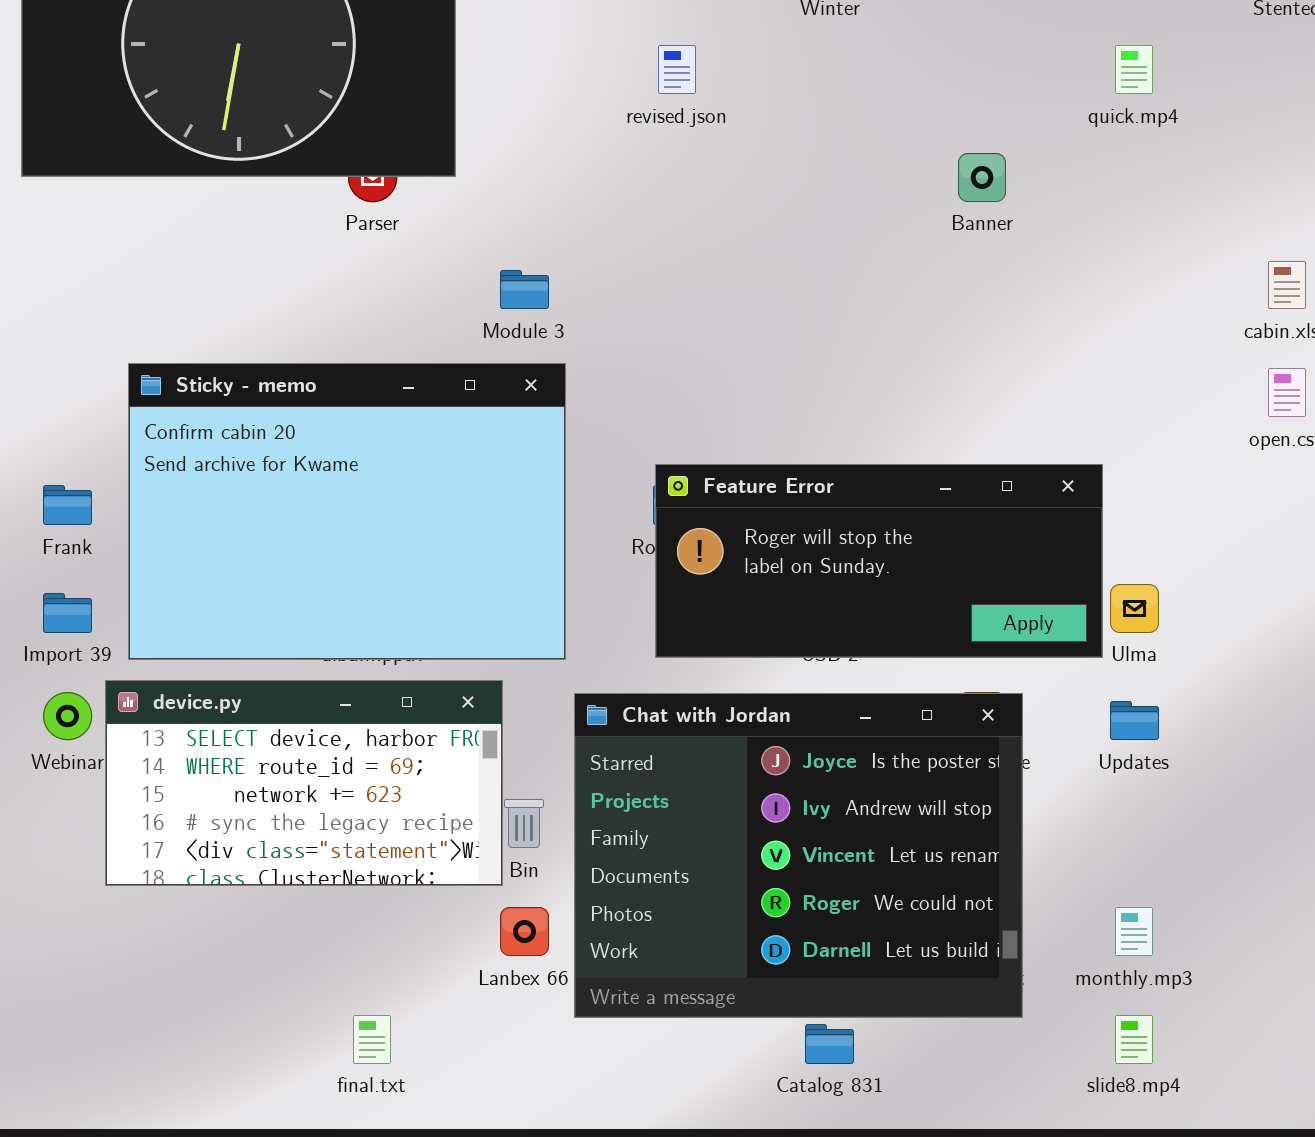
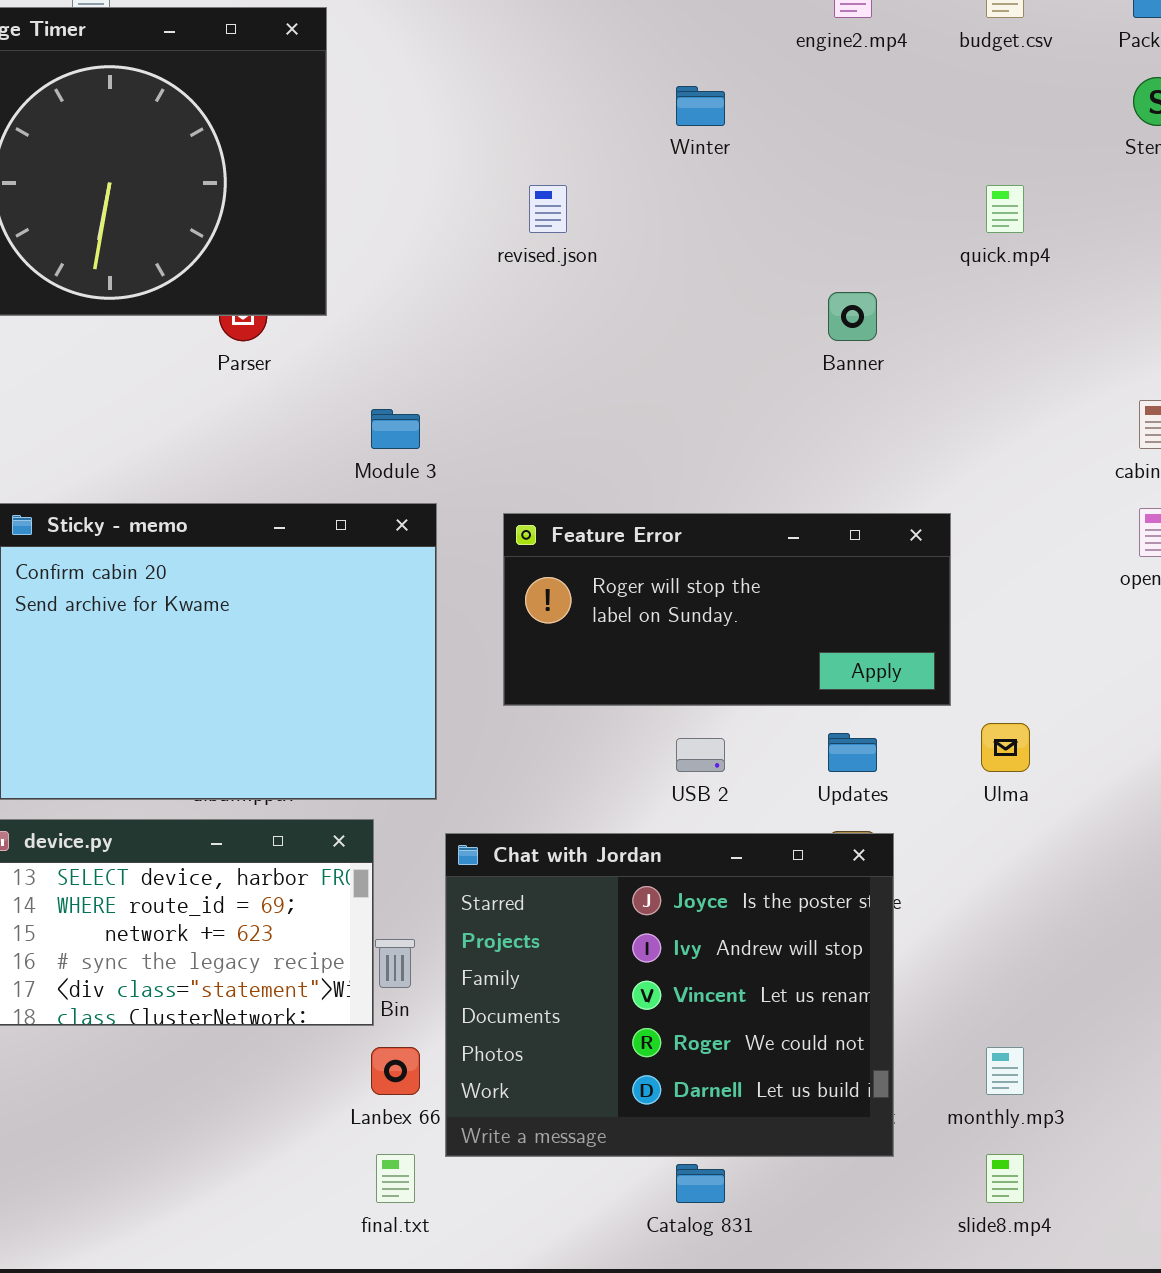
Feature Error: [655,464,1103,658] -> [503,513,951,706], moved
Updates: [1110,701,1159,740] -> [828,733,877,772], moved
final.txt: [353,1015,391,1064] -> [376,1154,415,1203], moved

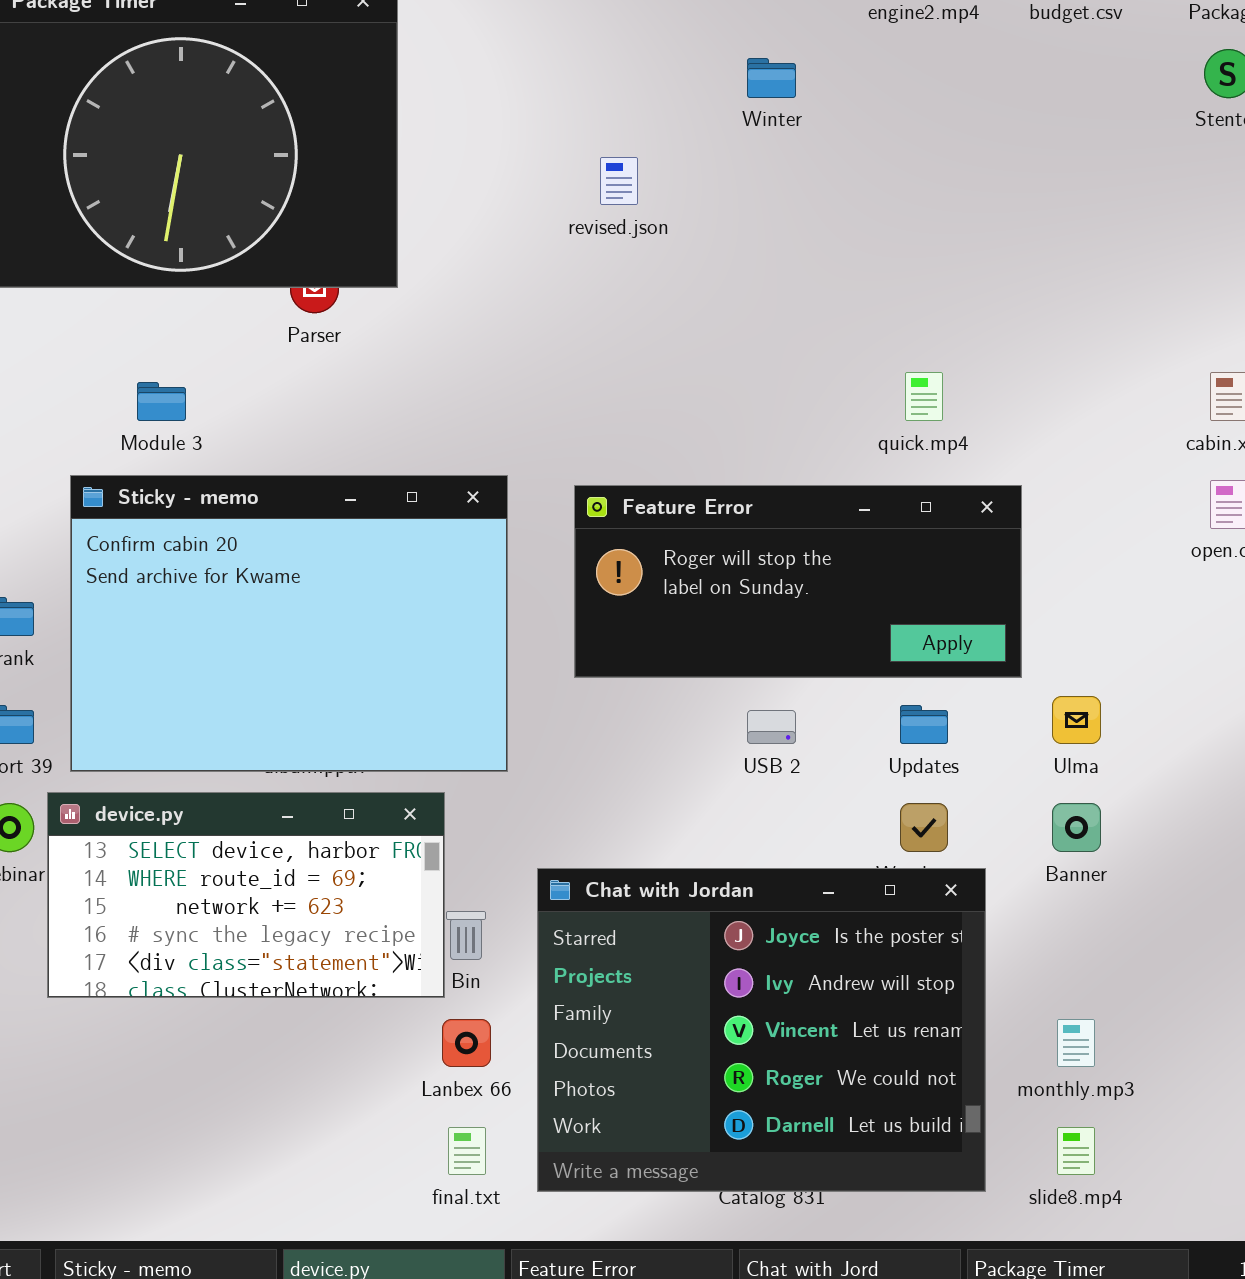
quick.mp4: [986,185,1024,233] -> [905,372,943,421], moved
Banner: [828,292,877,341] -> [1052,803,1101,852], moved
Module 3: [371,409,420,449] -> [137,382,186,421], moved
Chat with Jordan: [445,833,894,1157] -> [537,868,986,1192], moved

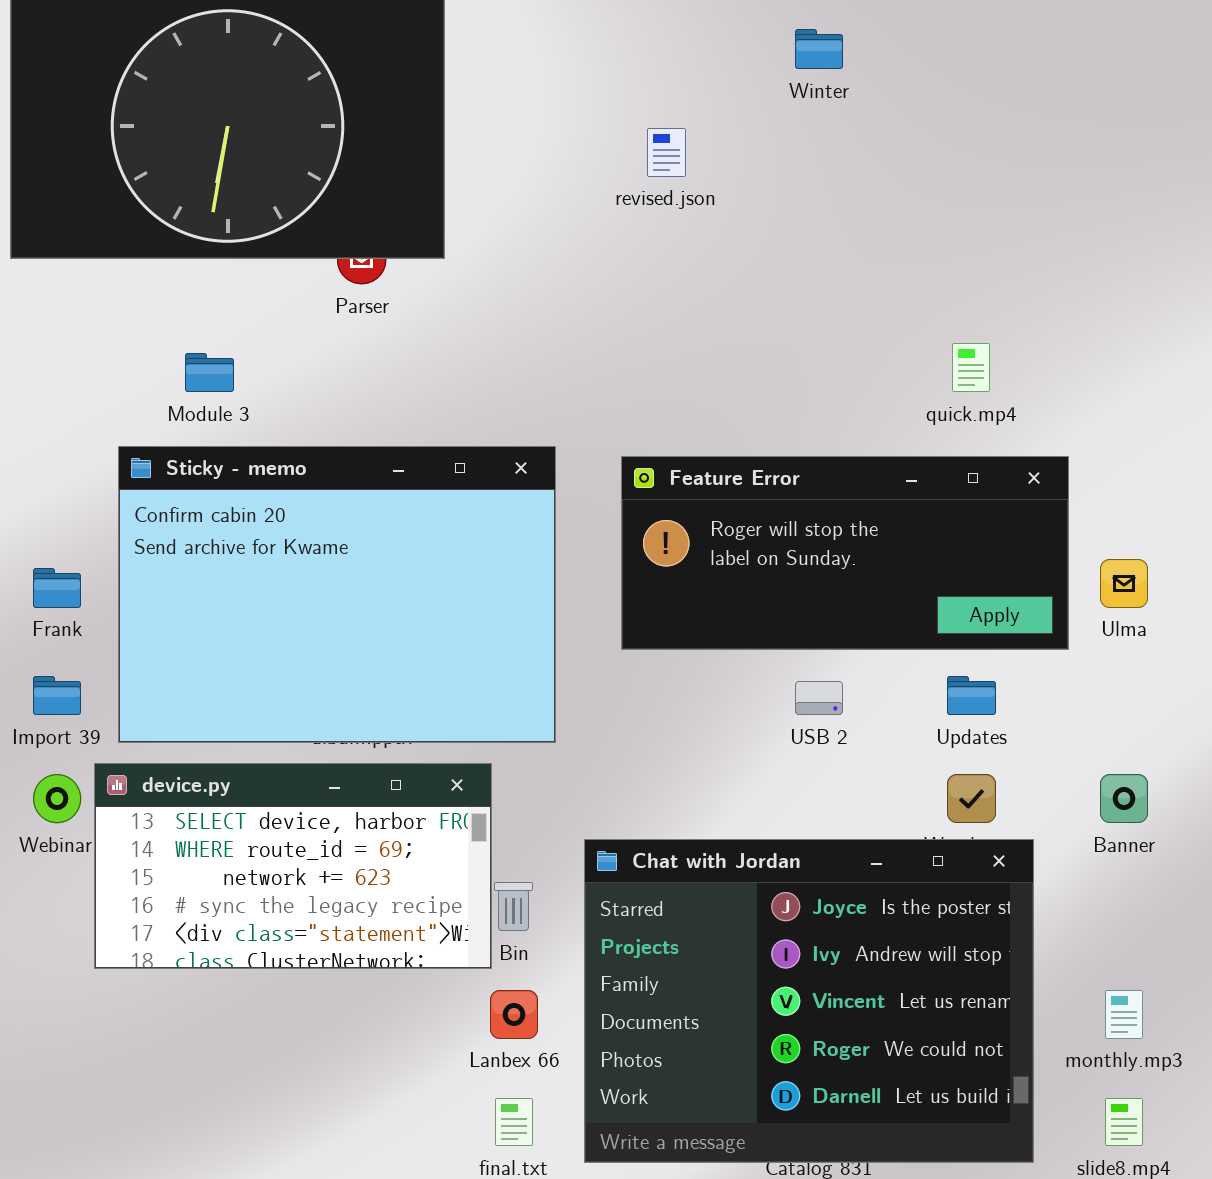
Ulma: [1052,696,1101,744] -> [1100,559,1148,608], moved

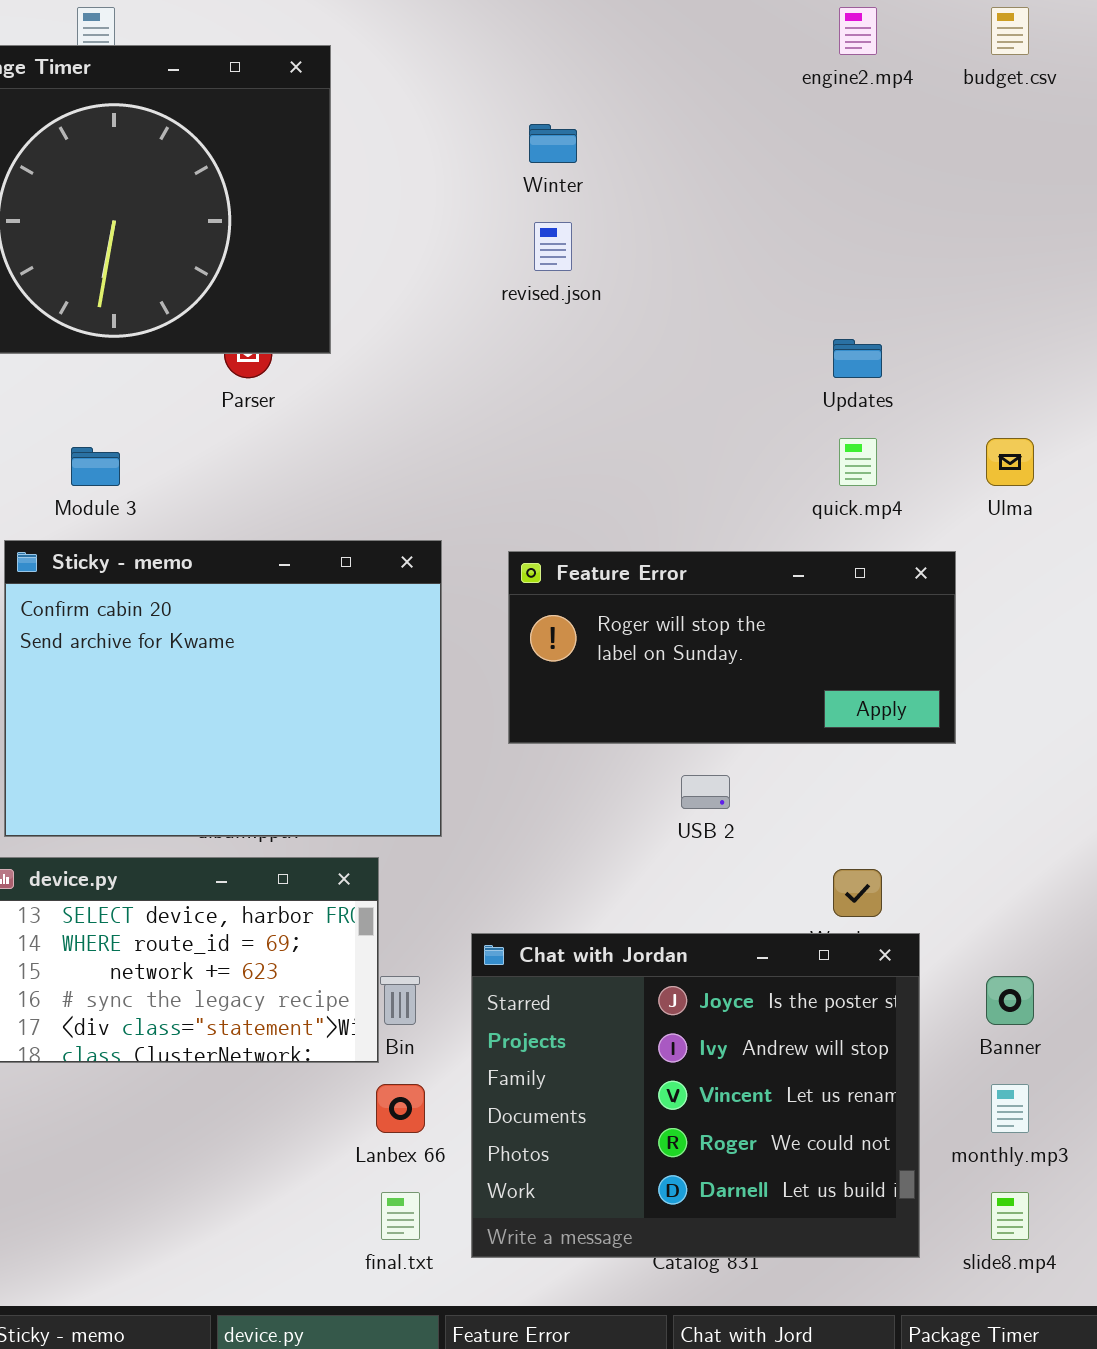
Winter: [795,29,843,69] -> [529,124,577,163], moved
Ulma: [1100,559,1148,608] -> [986,438,1034,486], moved
Updates: [947,676,996,715] -> [833,339,882,378], moved
Banner: [1100,774,1148,823] -> [986,976,1034,1025], moved

